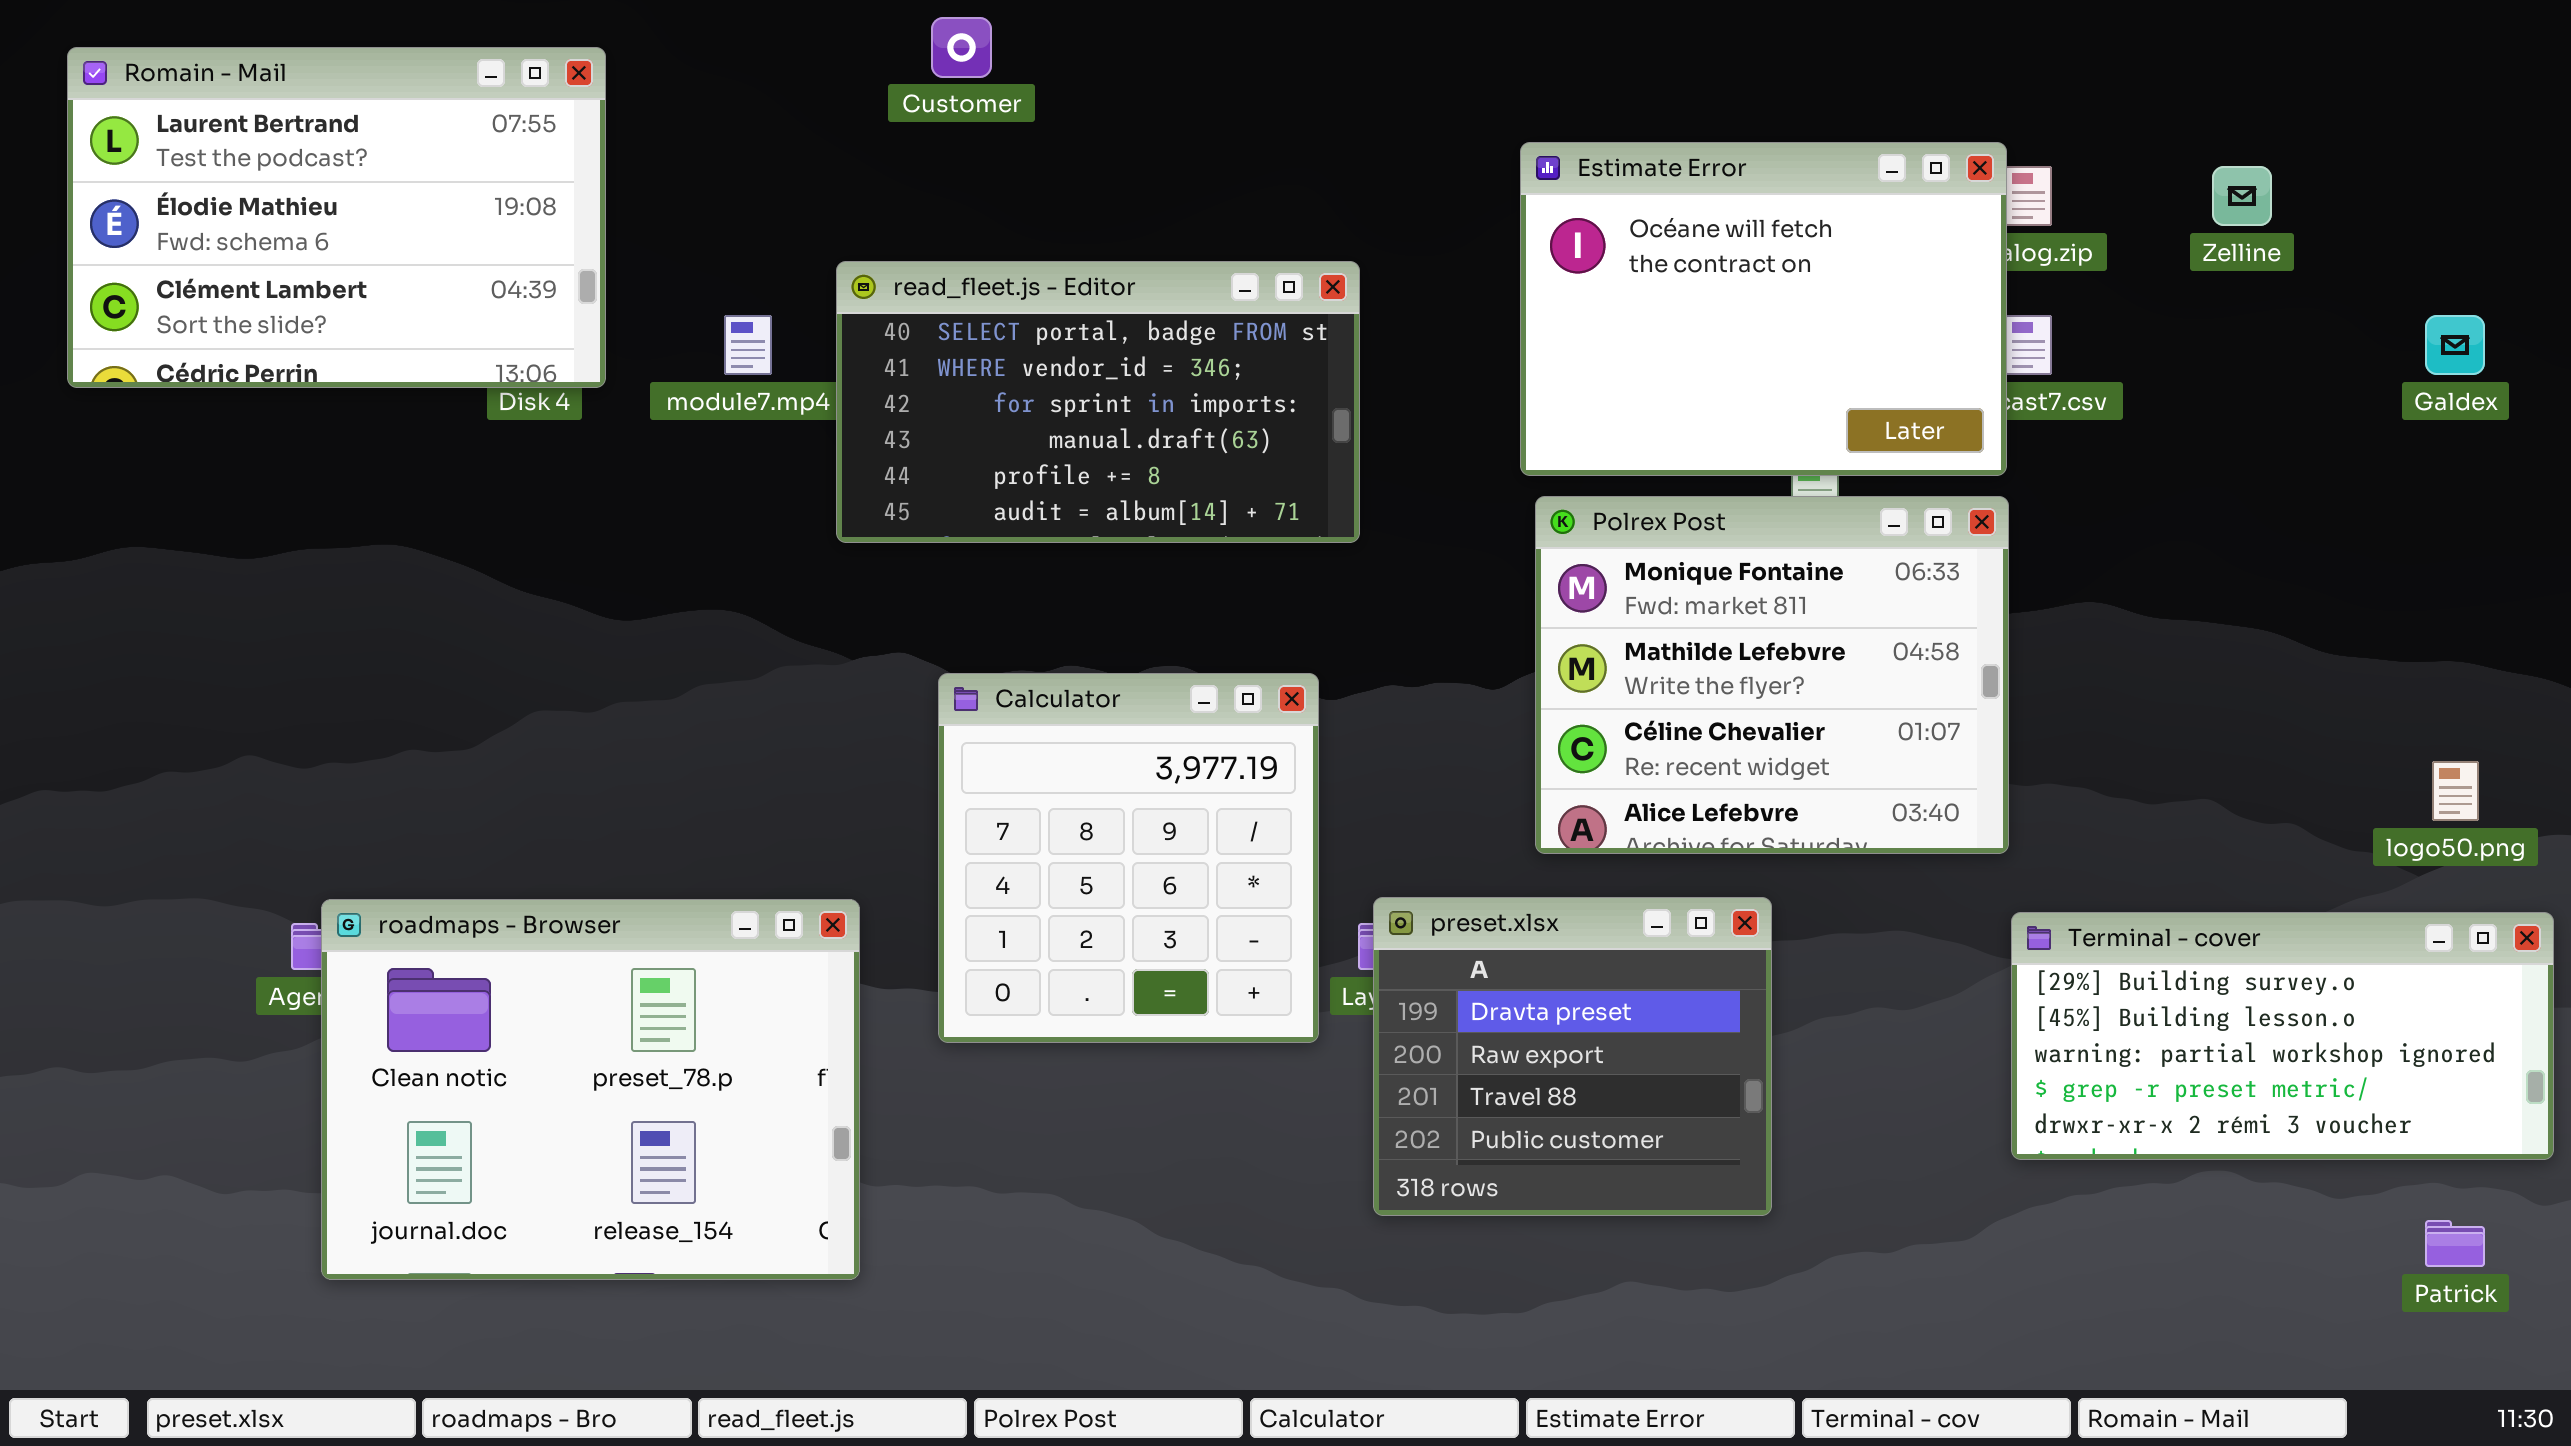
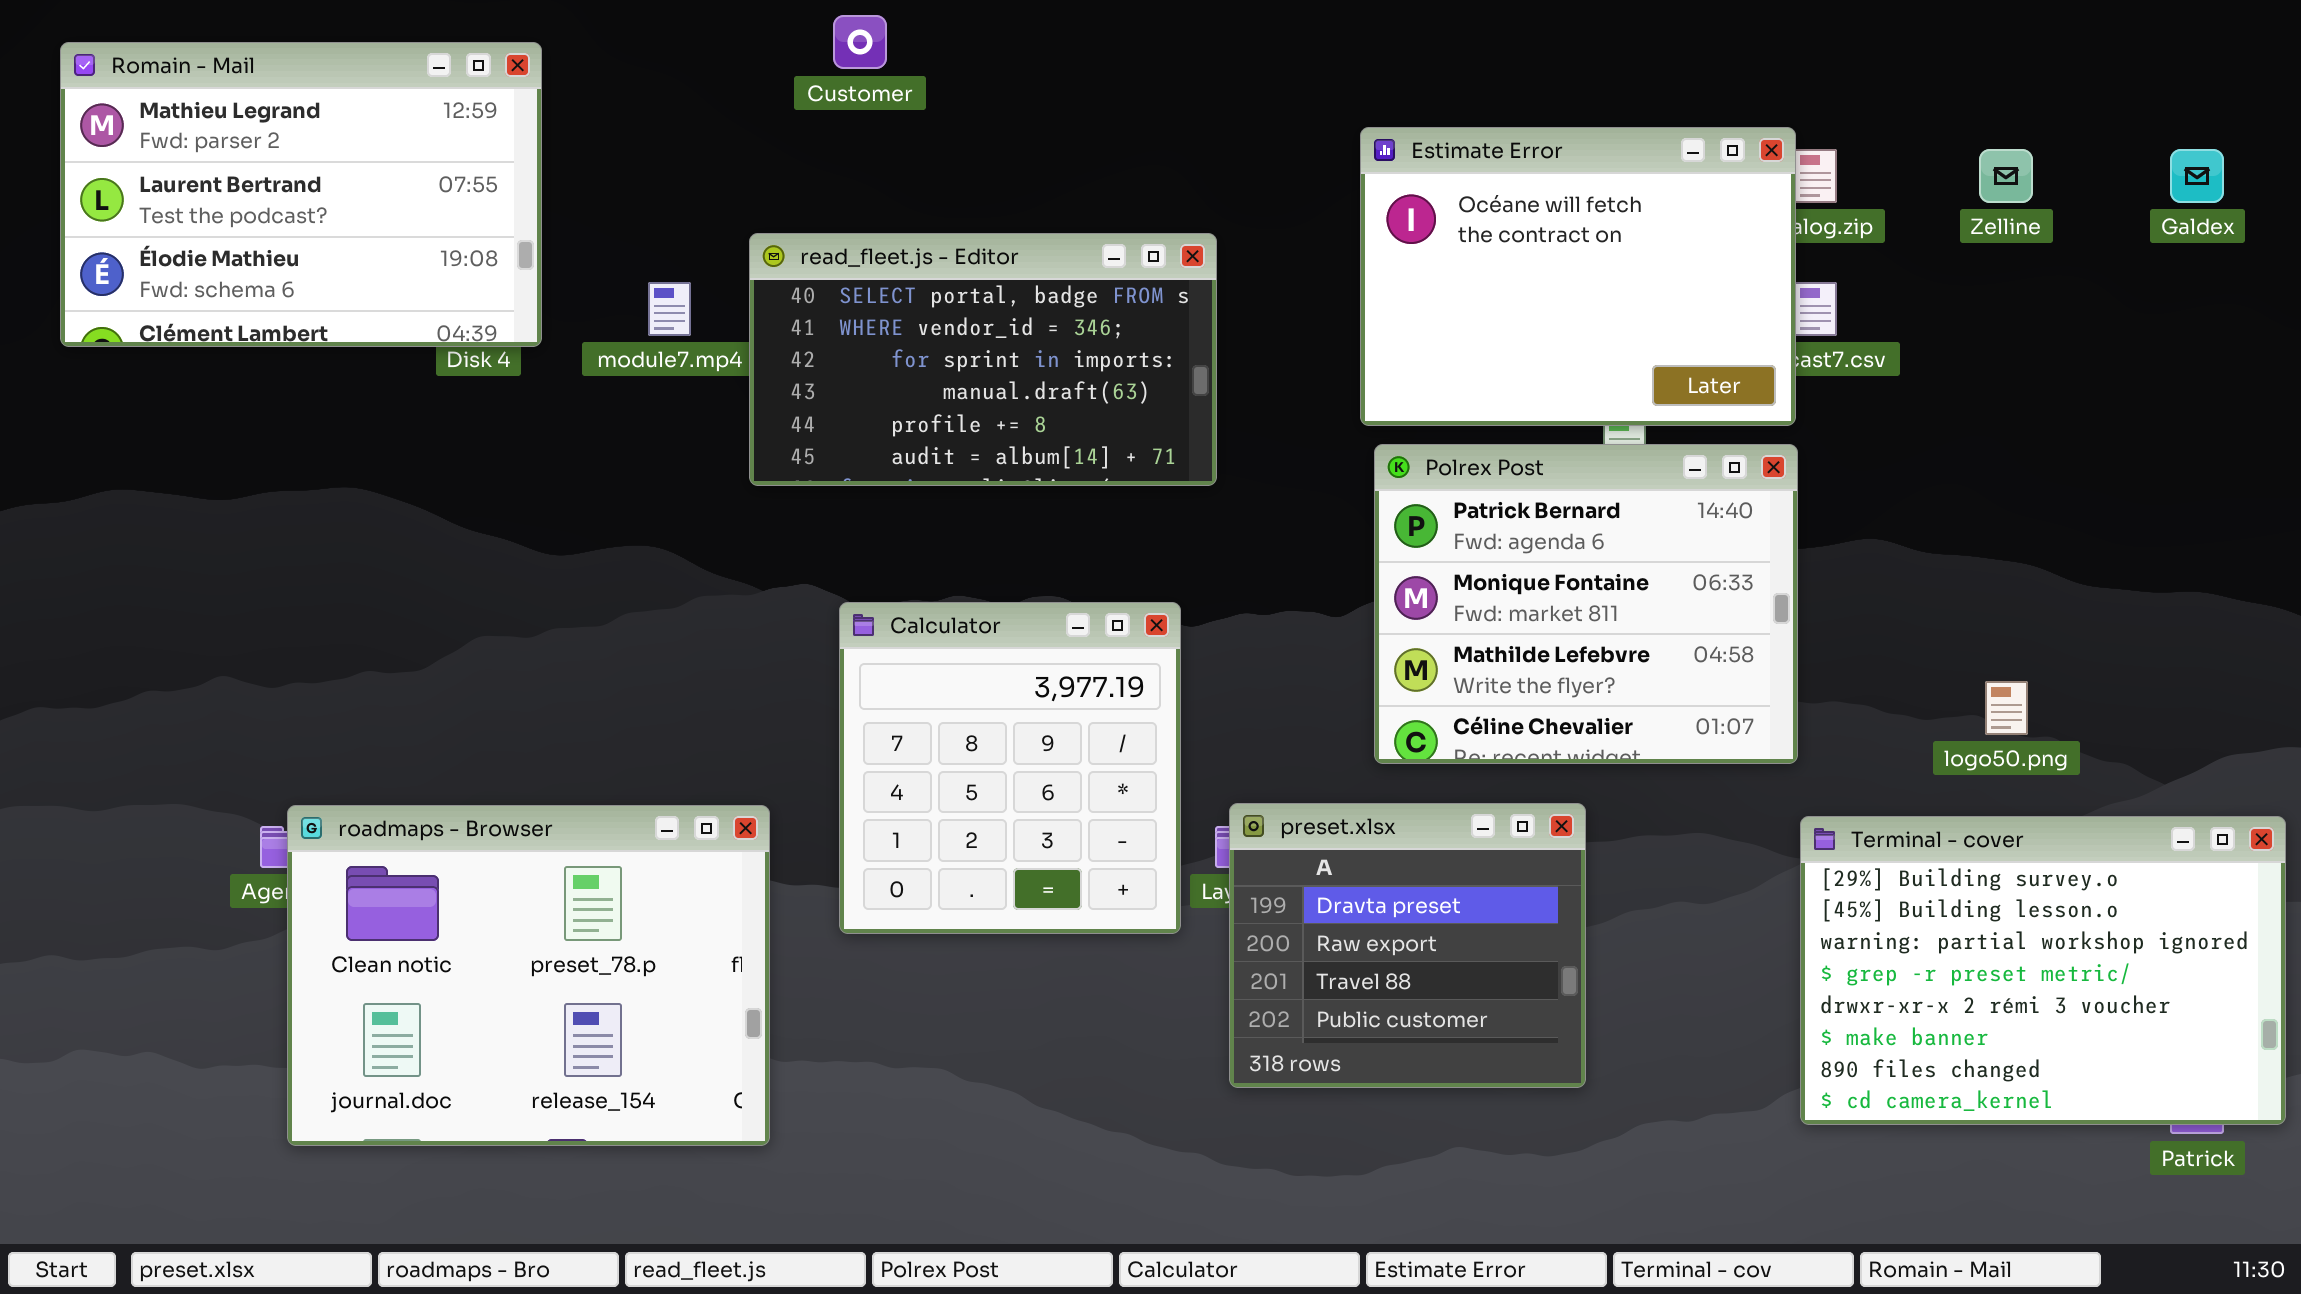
Romain - Mail: [67,47,606,388] -> [60,42,542,347], scrolled up 1 row
Galdex: [2425,315,2485,375] -> [2170,149,2224,203], moved
Polrex Post: [1535,496,2009,854] -> [1374,444,1798,764], scrolled up 1 row
logo50.png: [2432,761,2479,821] -> [1985,681,2028,735], moved
Terminal - cover: [2011,912,2554,1160] -> [1800,816,2286,1125], resized

